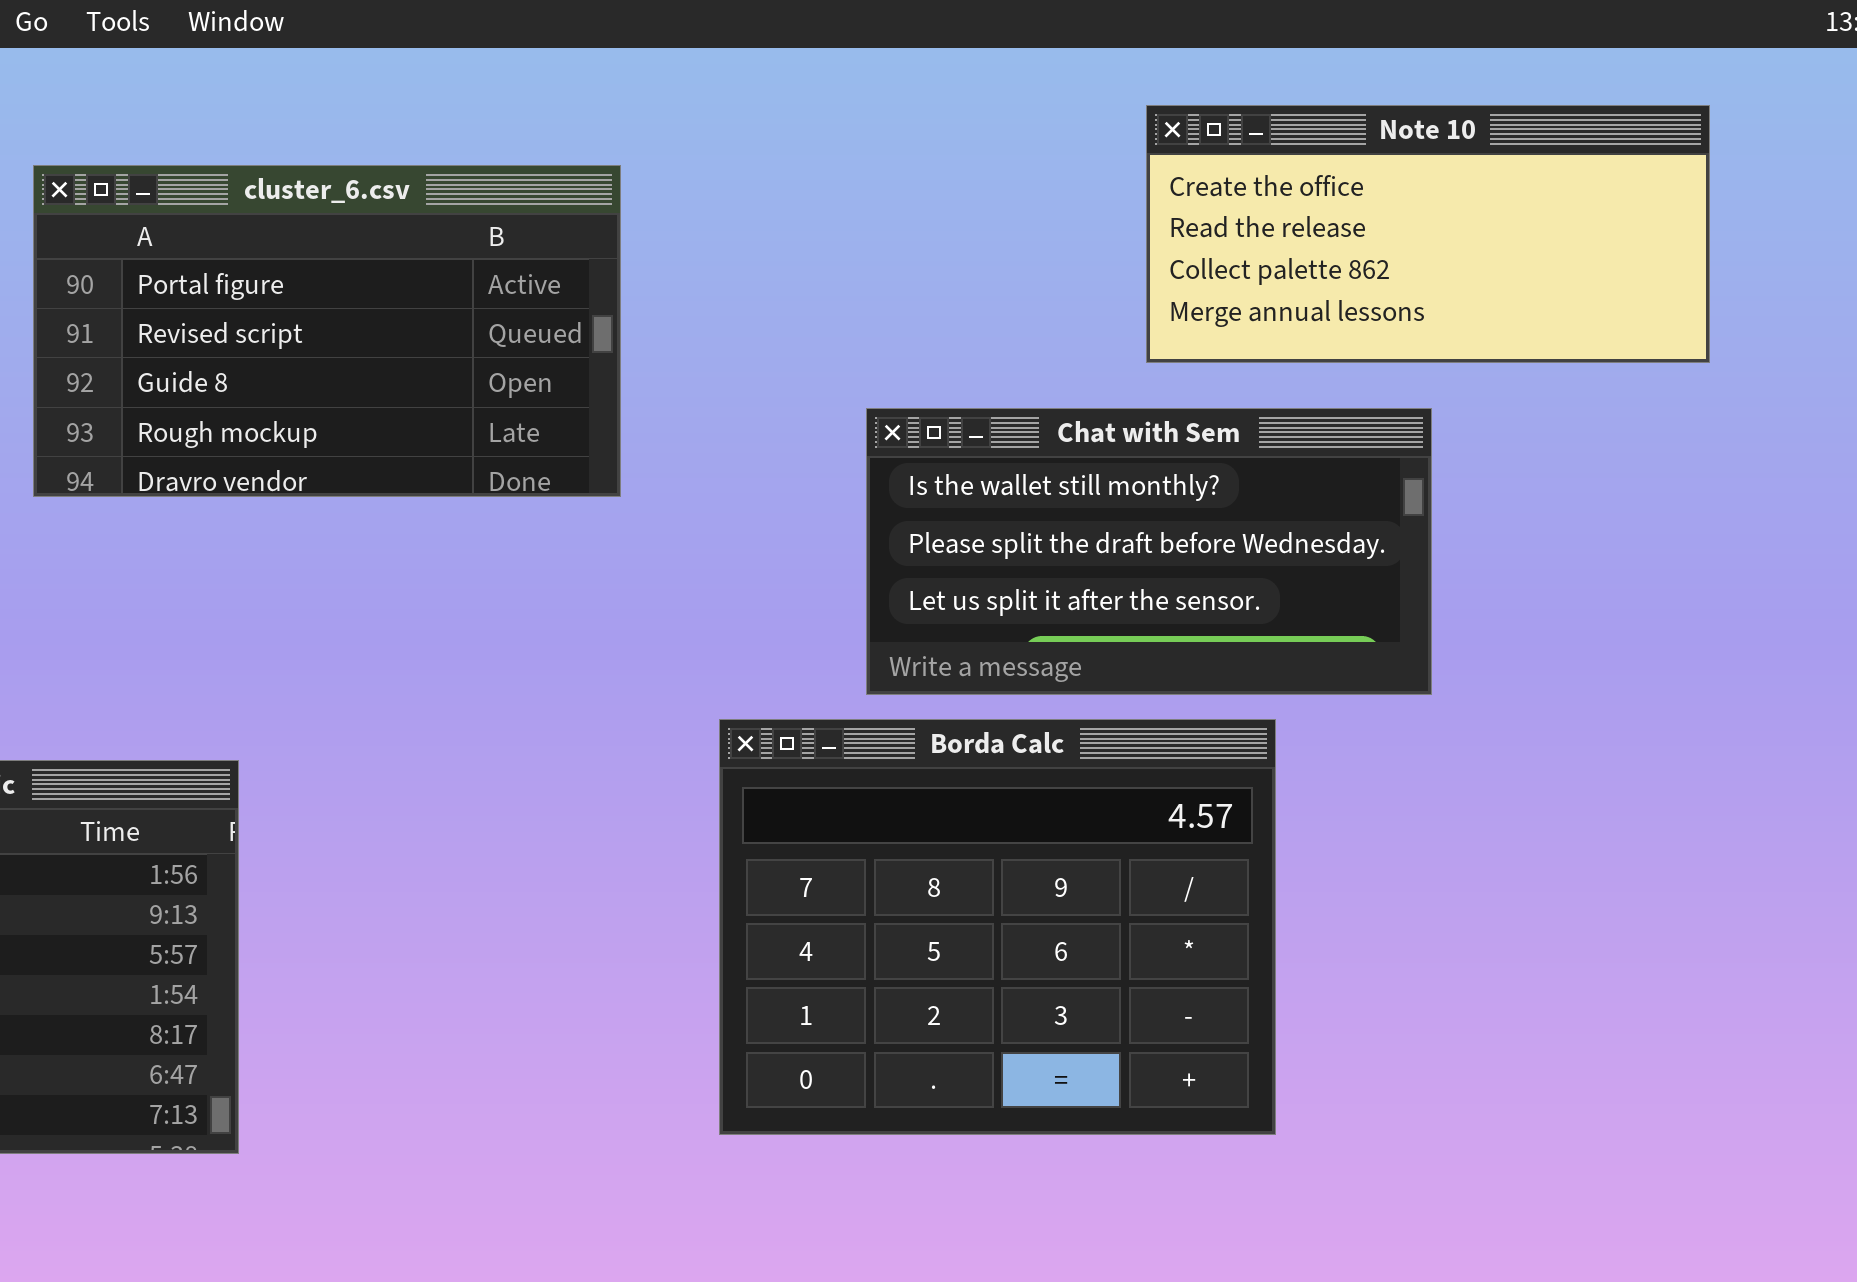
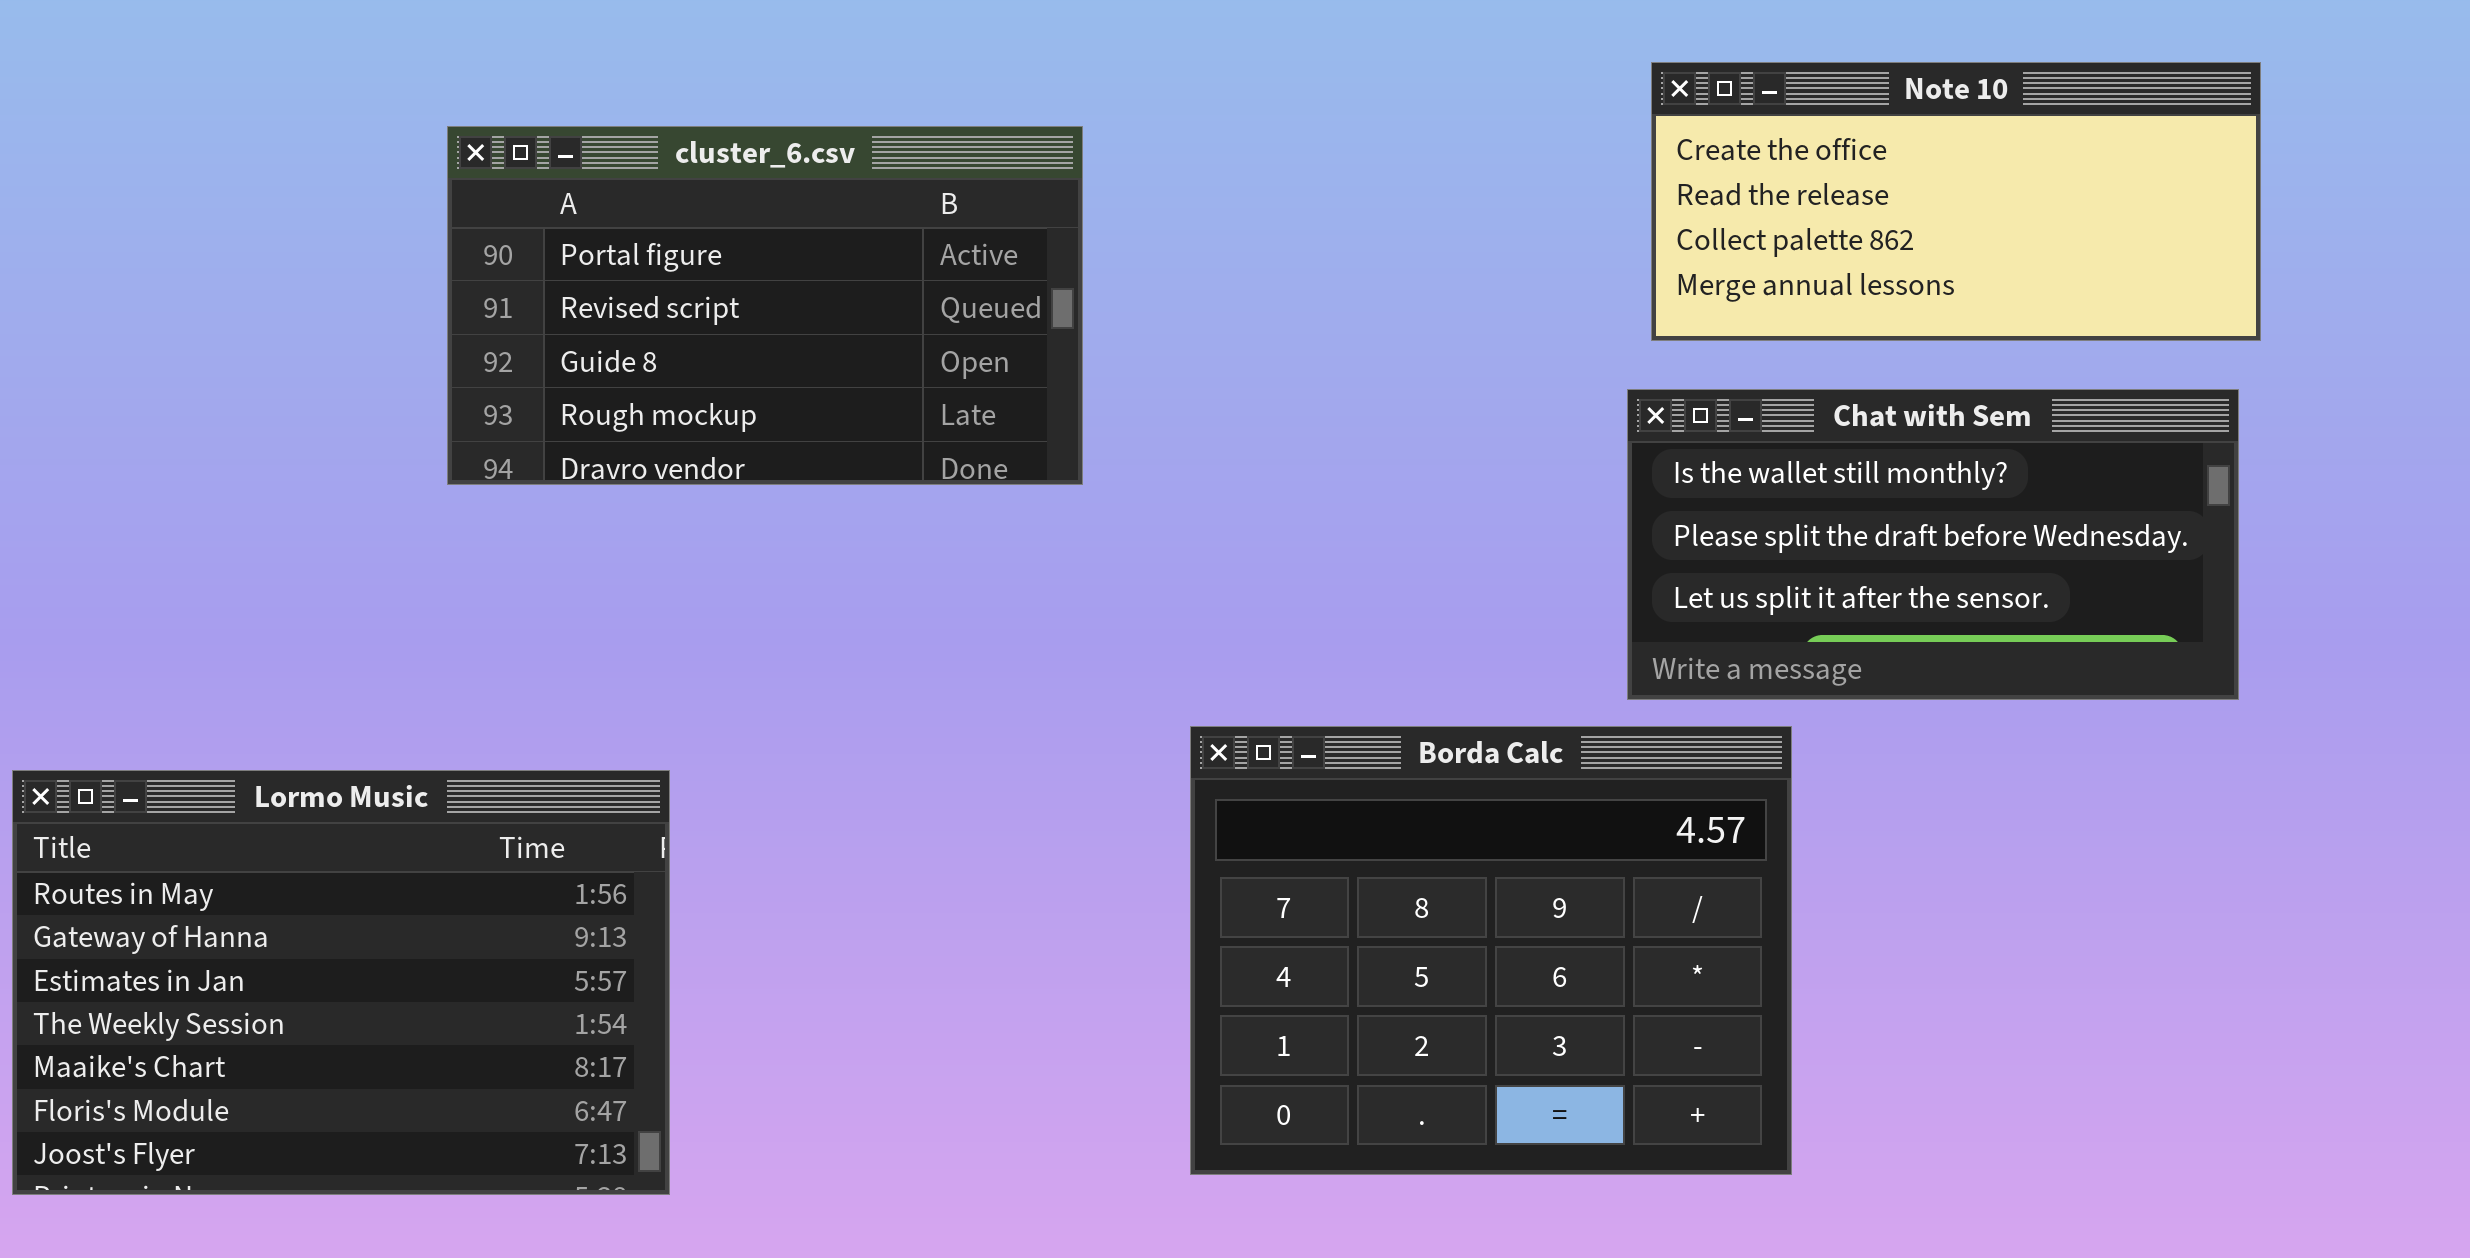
Chat with Sem: [866,408,1432,695] -> [1627,389,2239,700], moved

